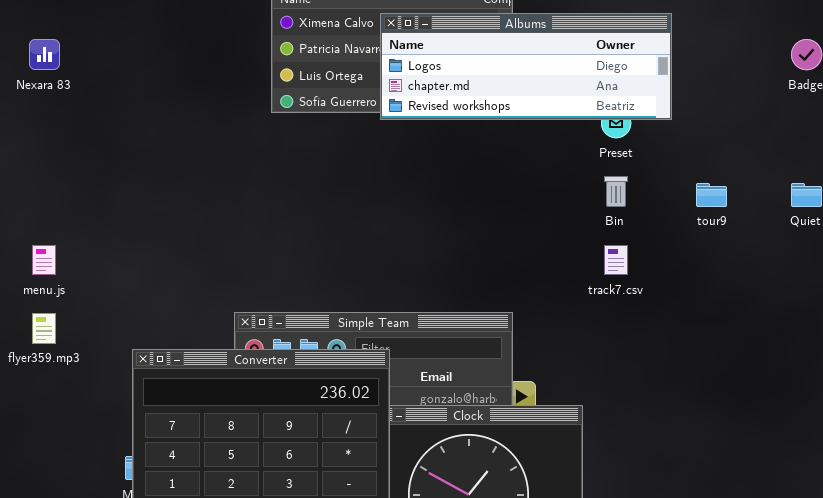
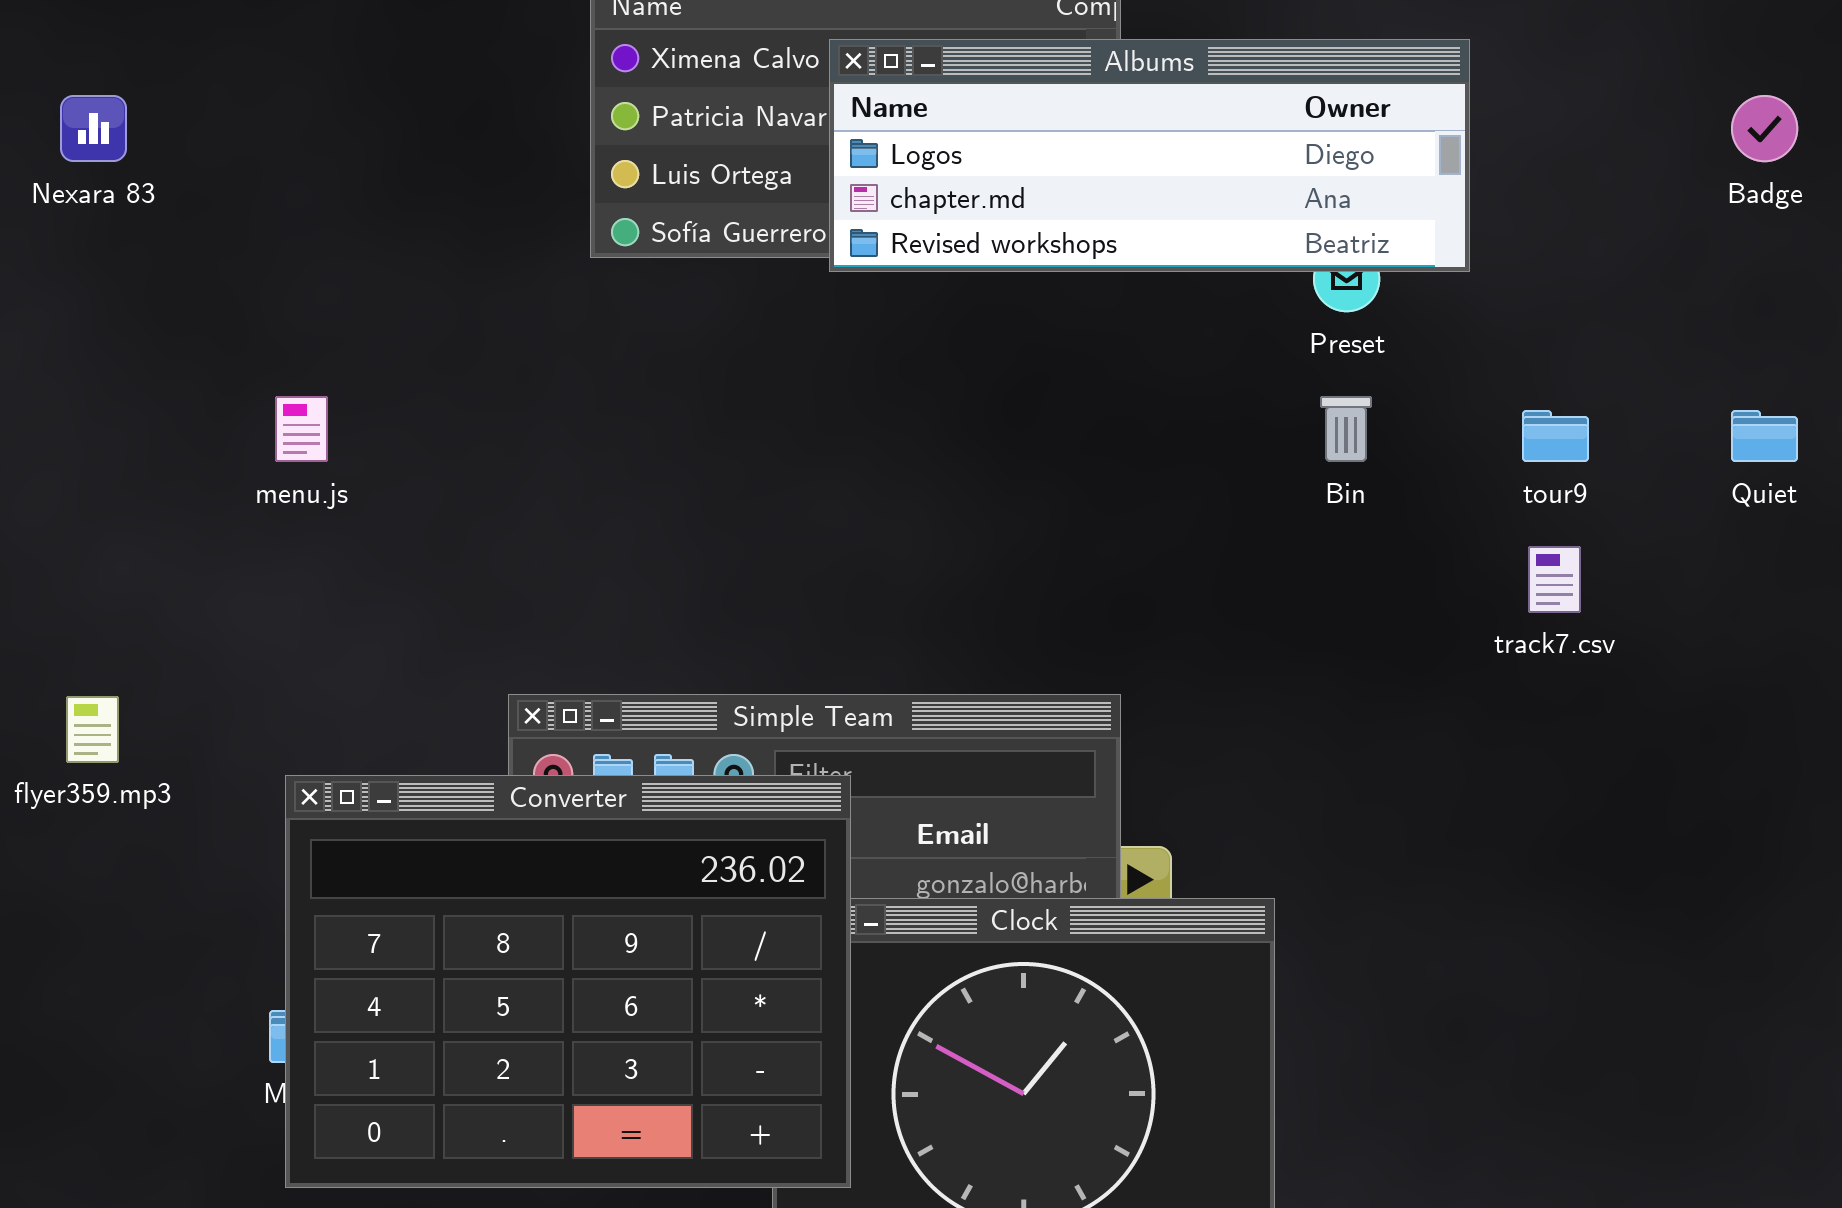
menu.js: [32,245,56,275] -> [275,396,328,462], moved
track7.csv: [604,245,628,275] -> [1528,546,1581,613], moved

